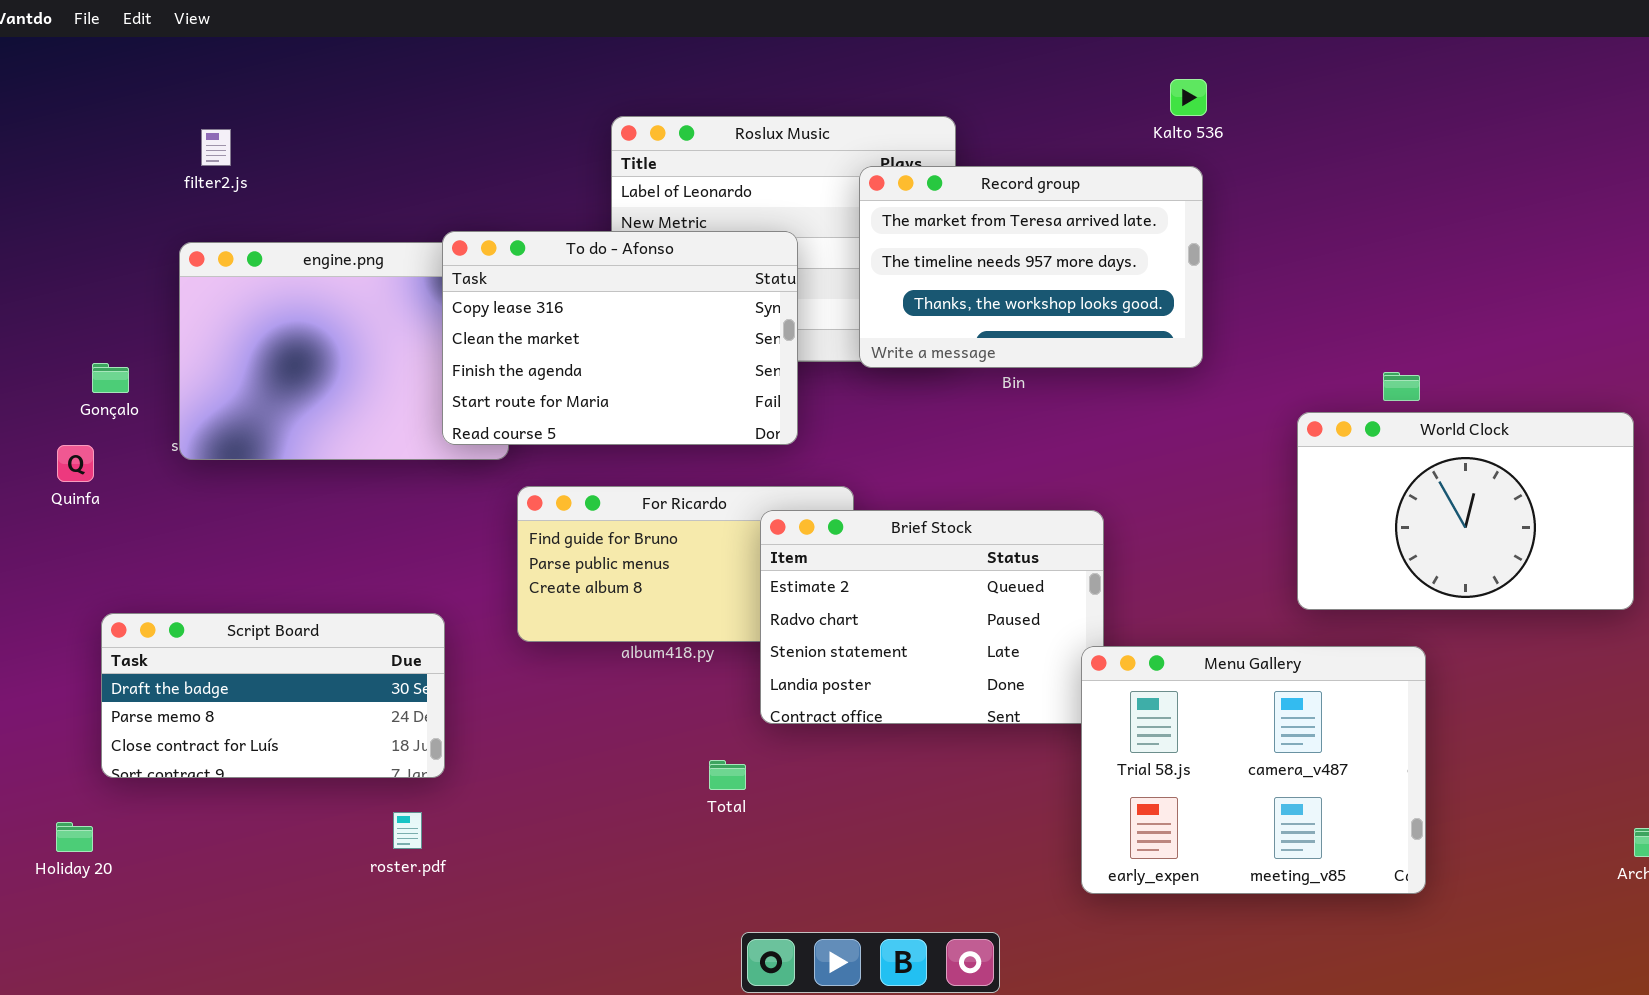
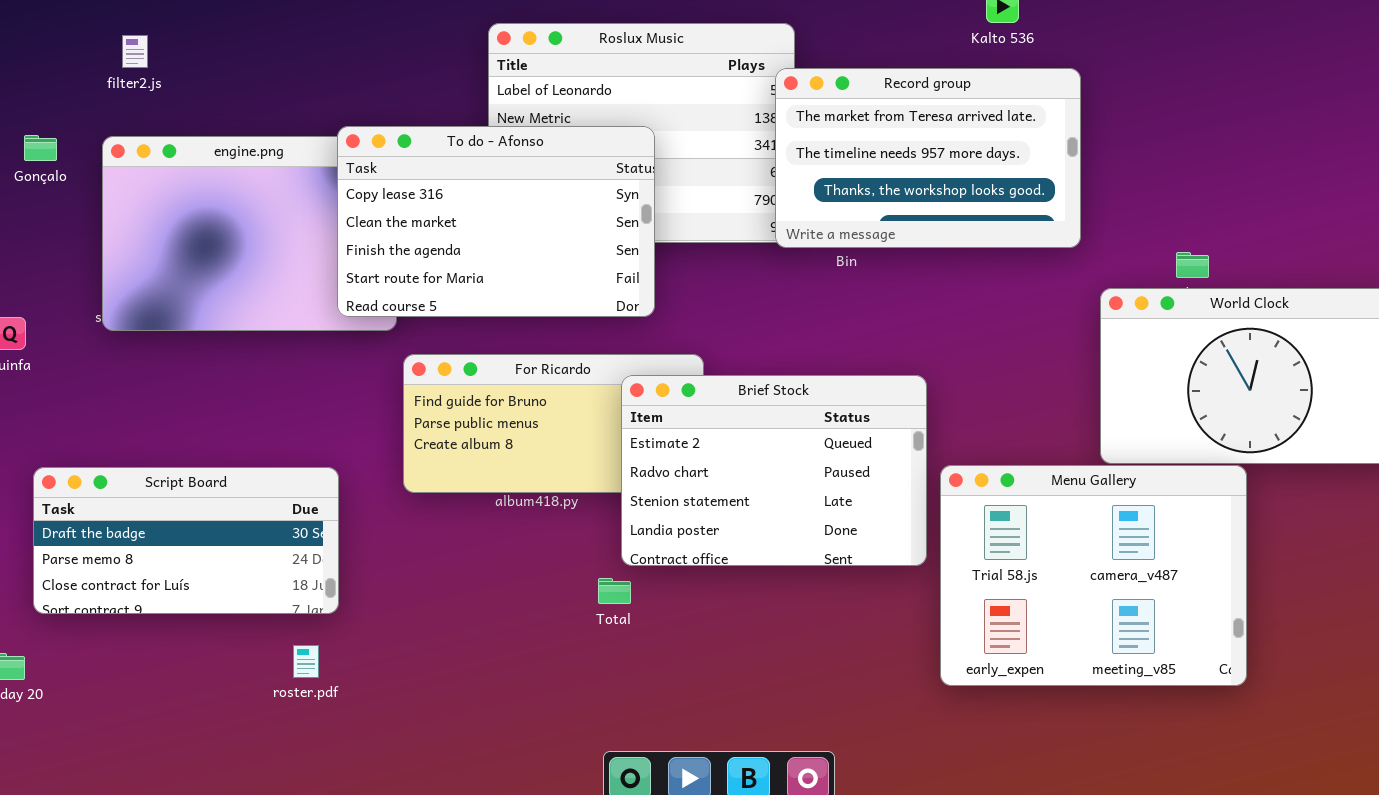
Record group: [859,166,1203,368] -> [775,68,1081,248], moved
Gonçalo: [92,363,129,393] -> [24,135,57,161], moved
Menu Gallery: [1081,646,1426,894] -> [940,465,1247,686], moved
Total: [709,760,746,790] -> [598,578,631,604], moved

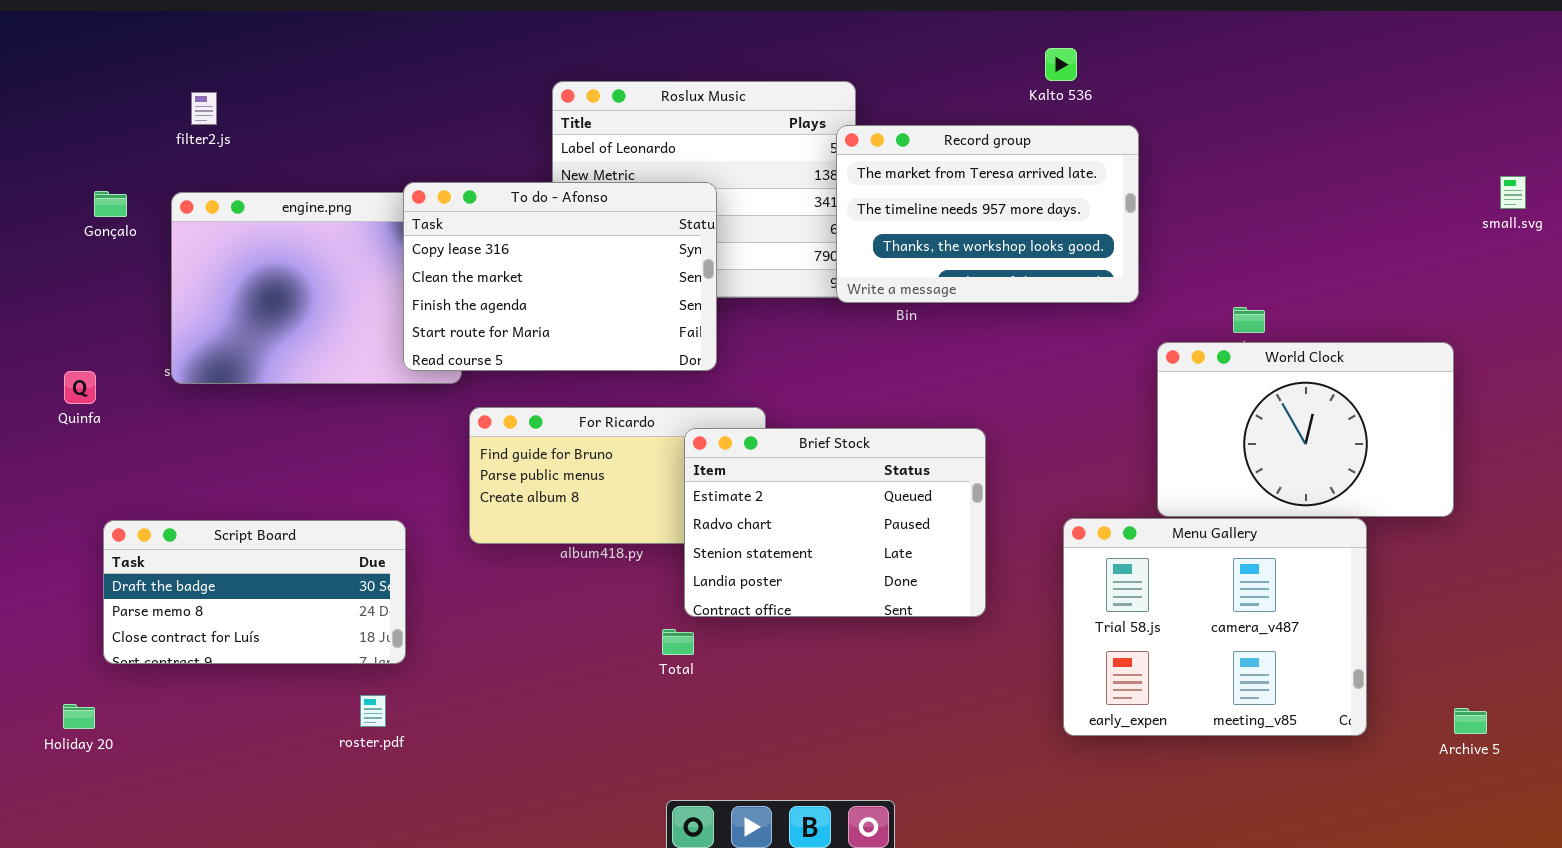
Menu Gallery: [940,465,1247,686] -> [1063,518,1367,736], moved

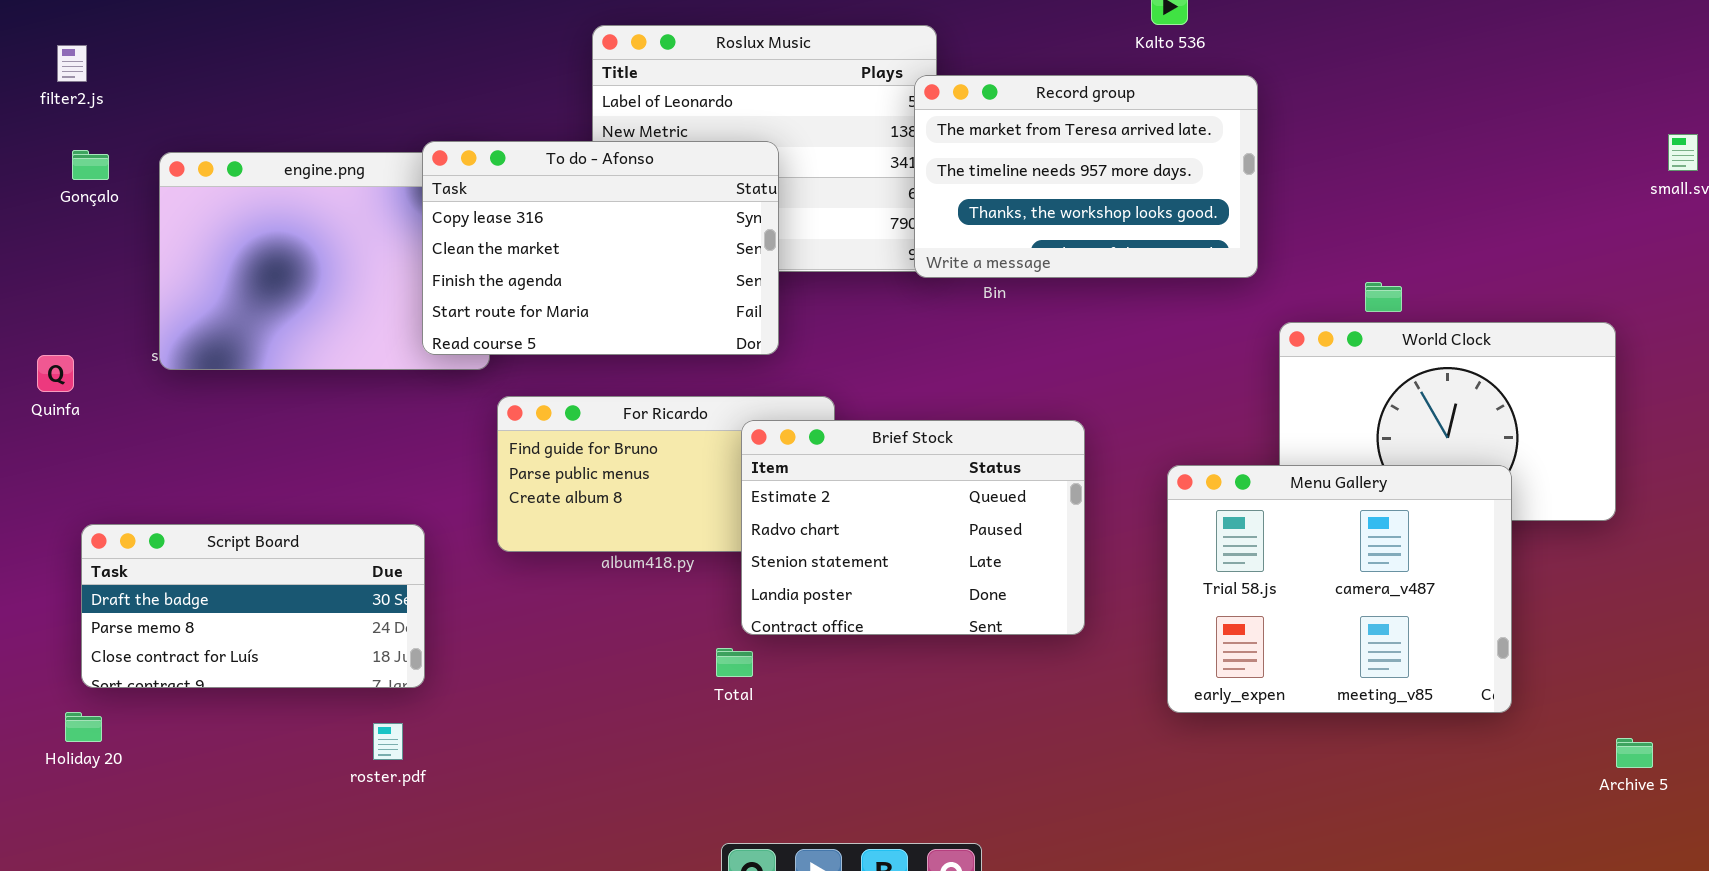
filter2.js: [191,92,217,125] -> [57,45,87,82], moved
Menu Gallery: [1063,518,1367,736] -> [1167,465,1512,713], moved
Holiday 20: [63,704,95,729] -> [65,712,102,742], moved

